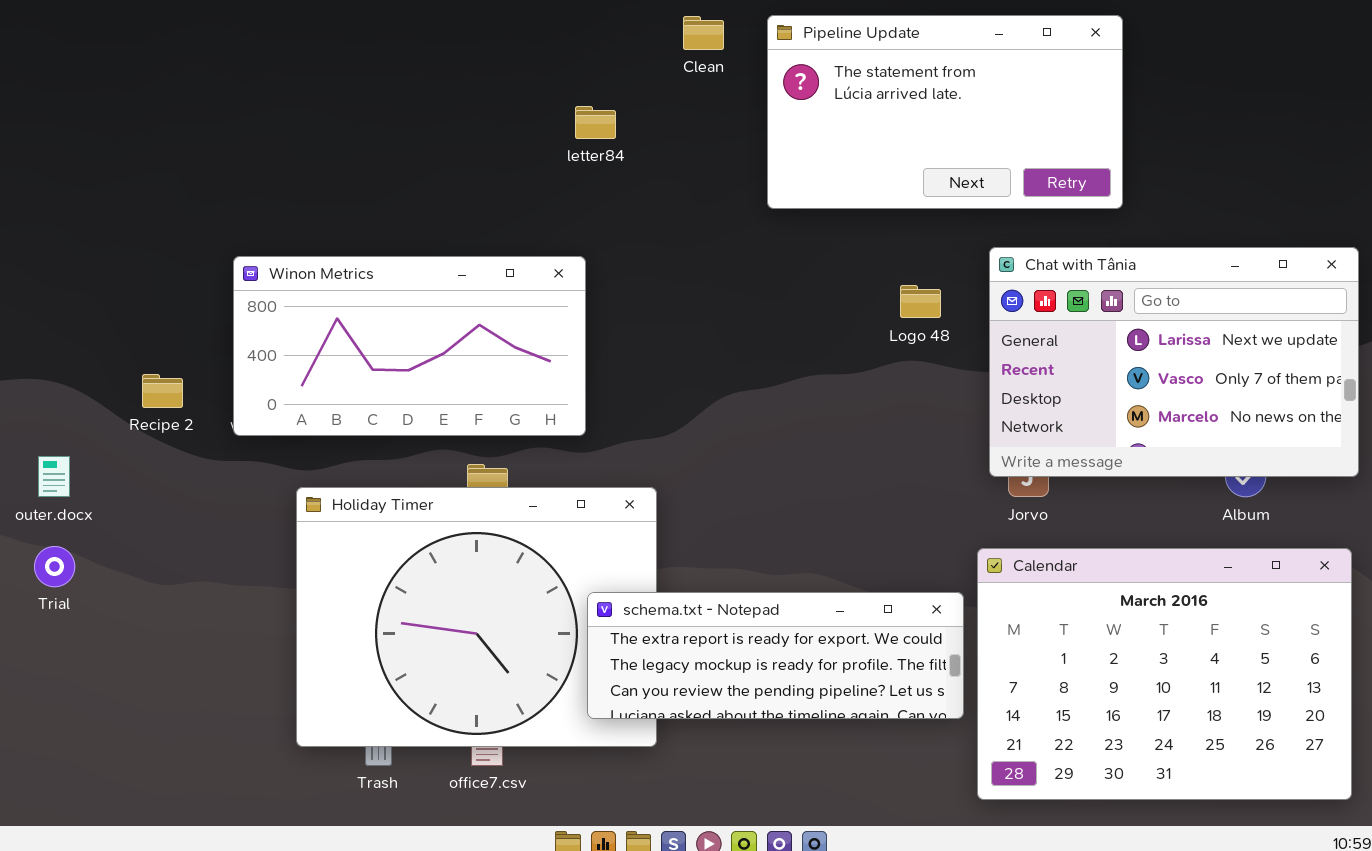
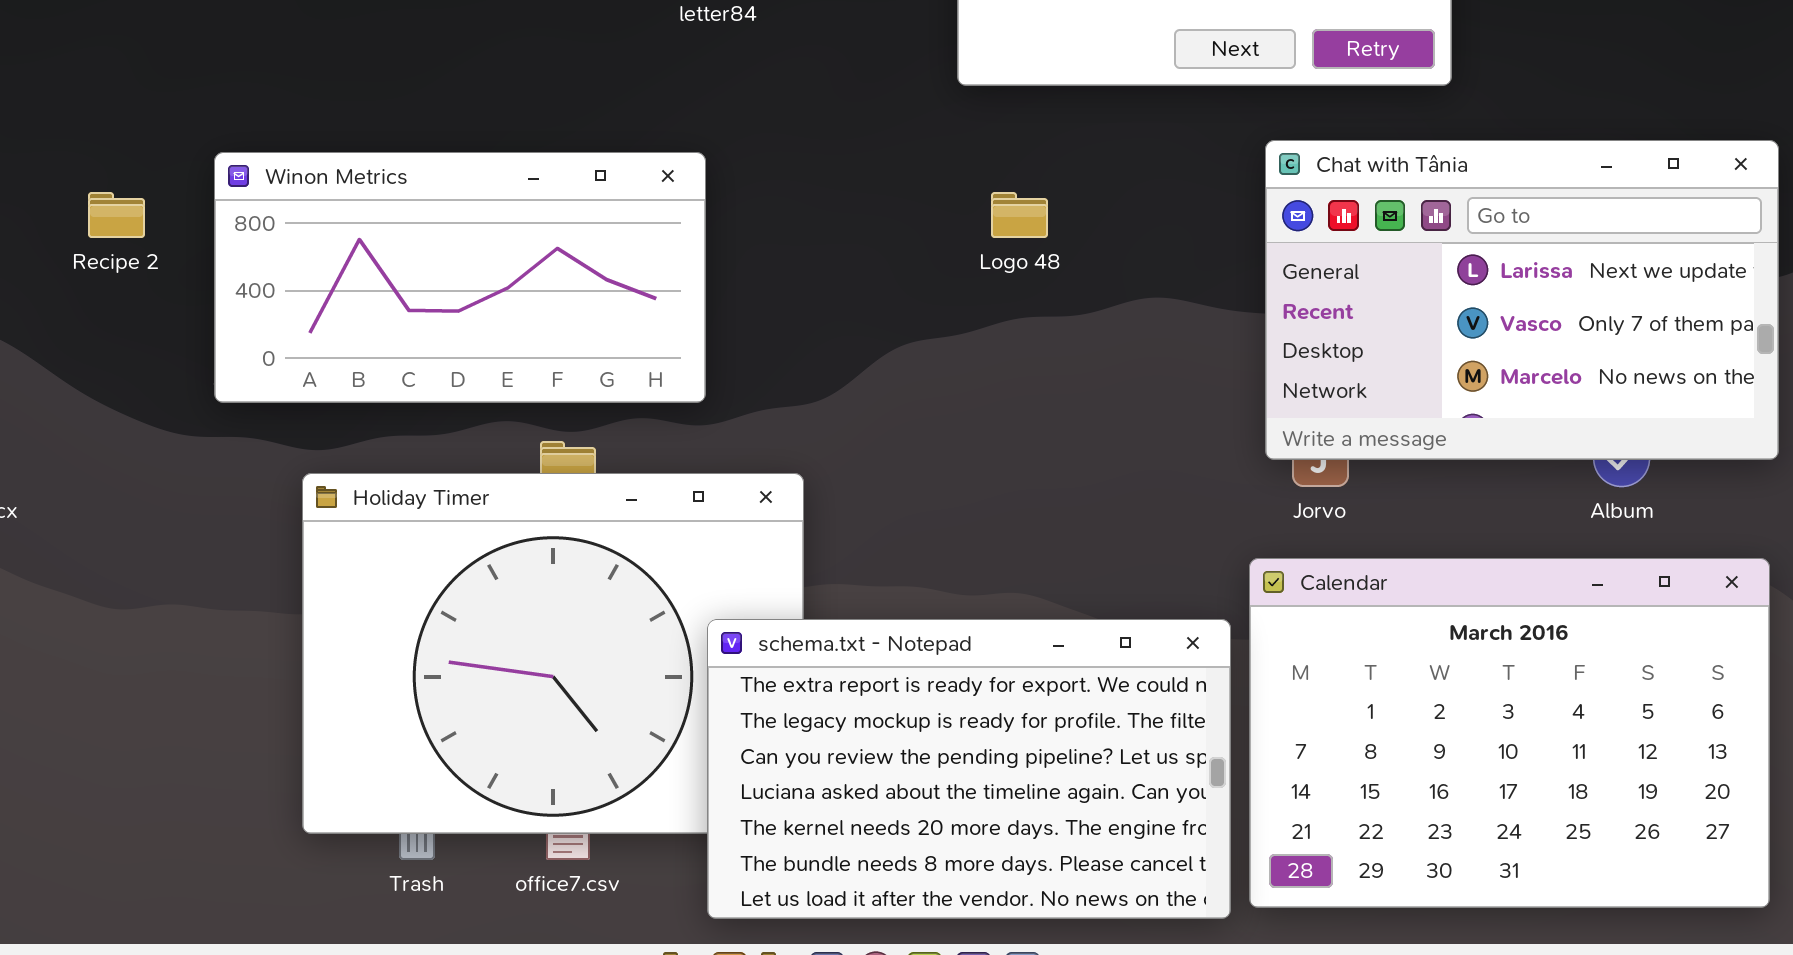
Logo 48: [900,285,941,318] -> [991,192,1048,238], moved
Recipe 2: [142,374,183,408] -> [88,192,145,238], moved
schema.txt - Notepad: [587,592,964,719] -> [707,619,1231,919], resized

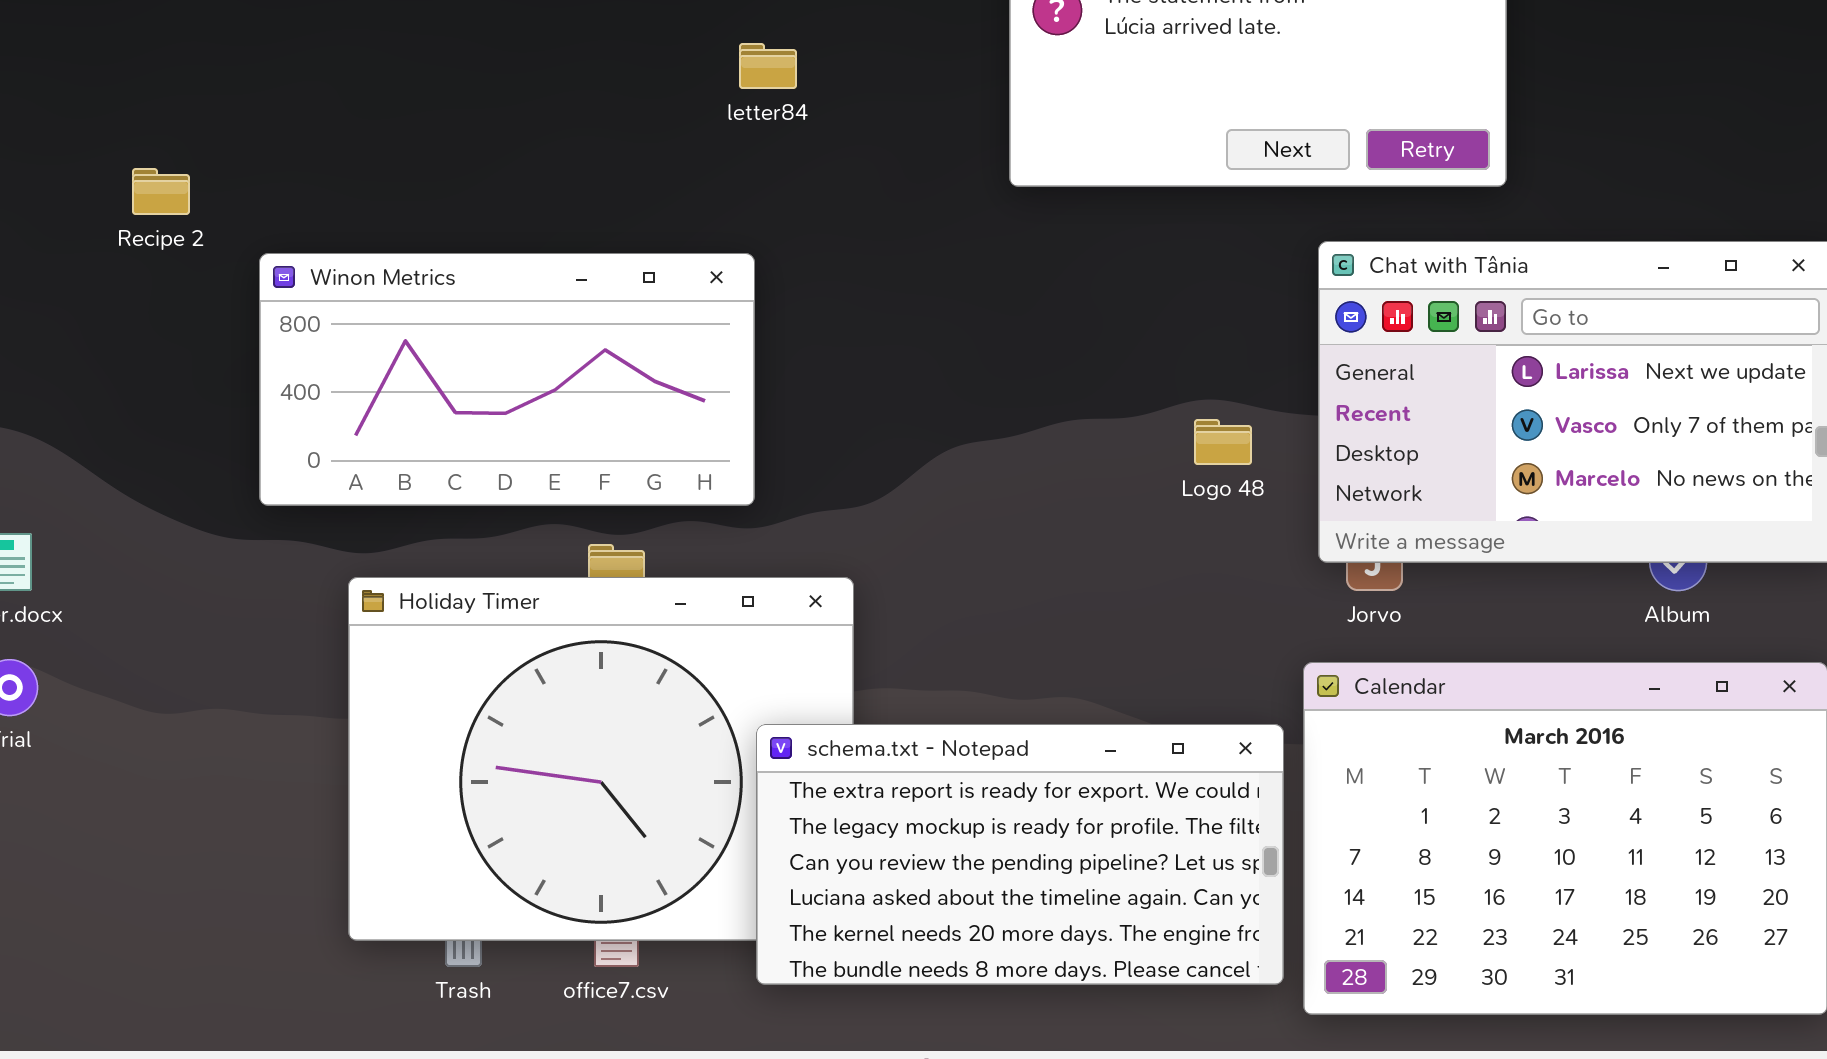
Recipe 2: [88,192,145,238] -> [132,168,190,215], moved
Logo 48: [991,192,1048,238] -> [1194,419,1252,465], moved
schema.txt - Notepad: [707,619,1231,919] -> [756,724,1284,985], resized

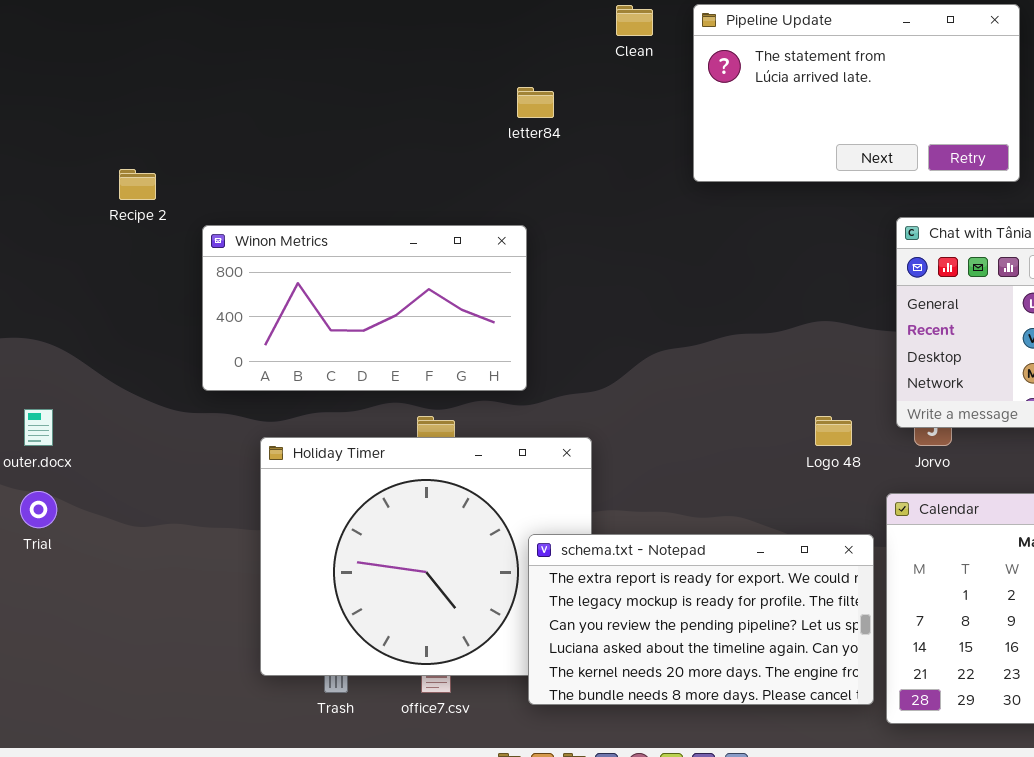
Logo 48: [1194,419,1252,465] -> [815,416,852,446], moved

